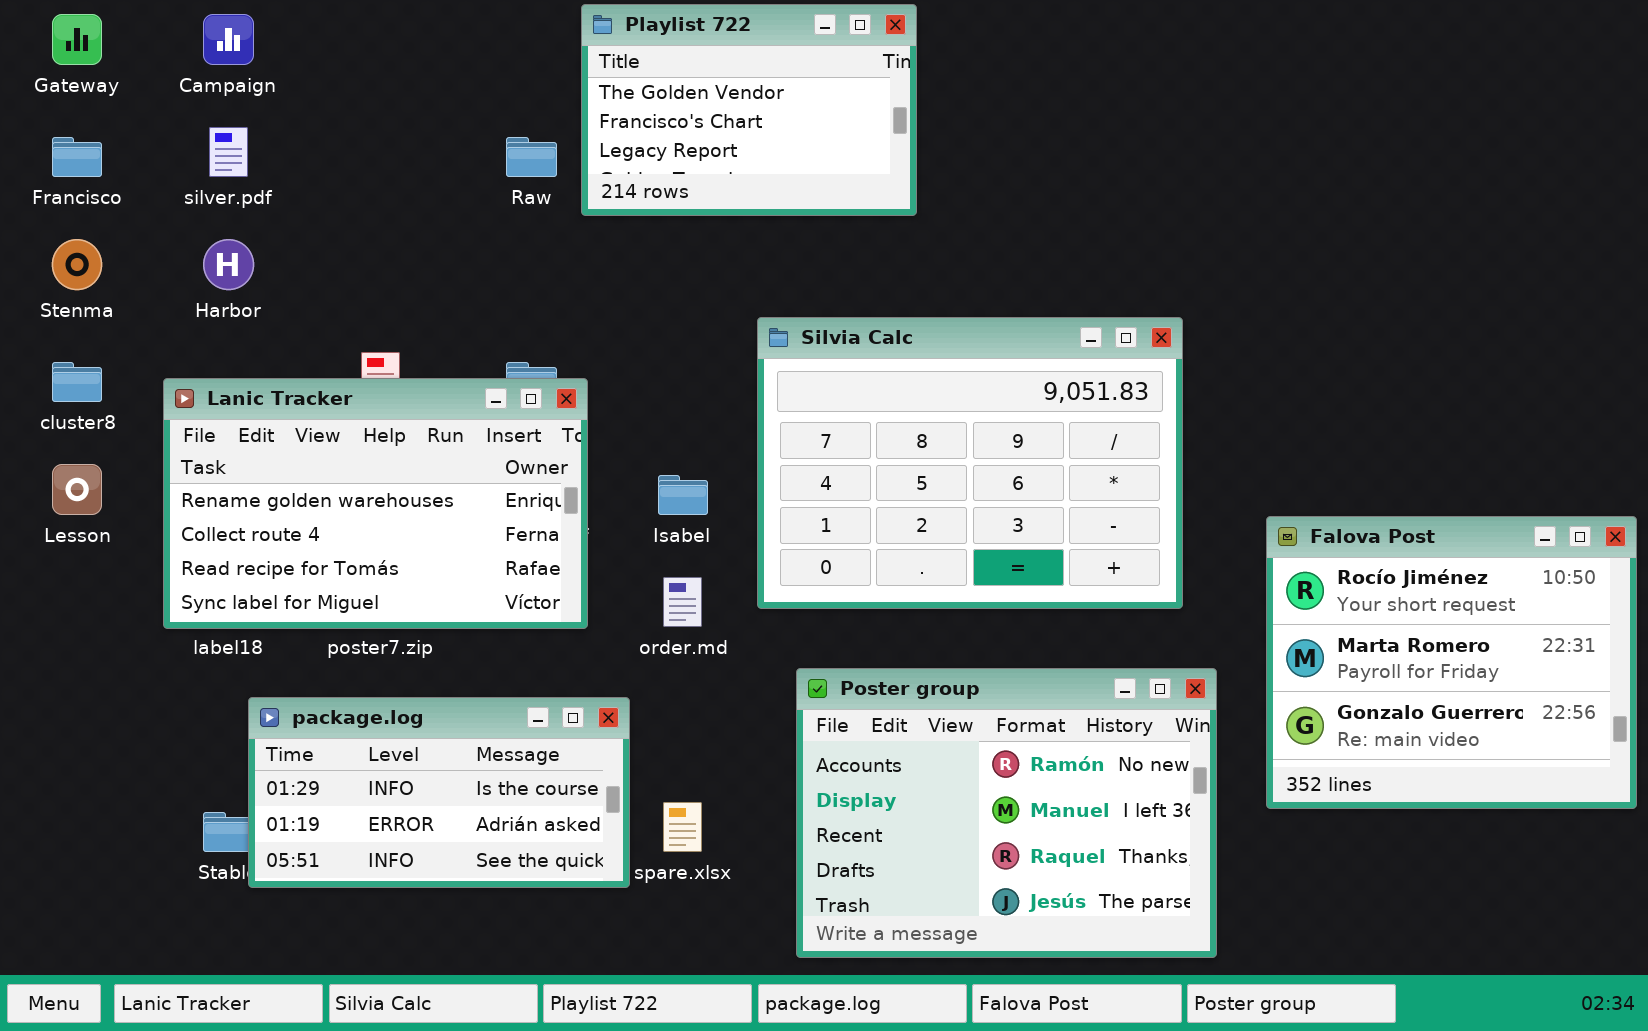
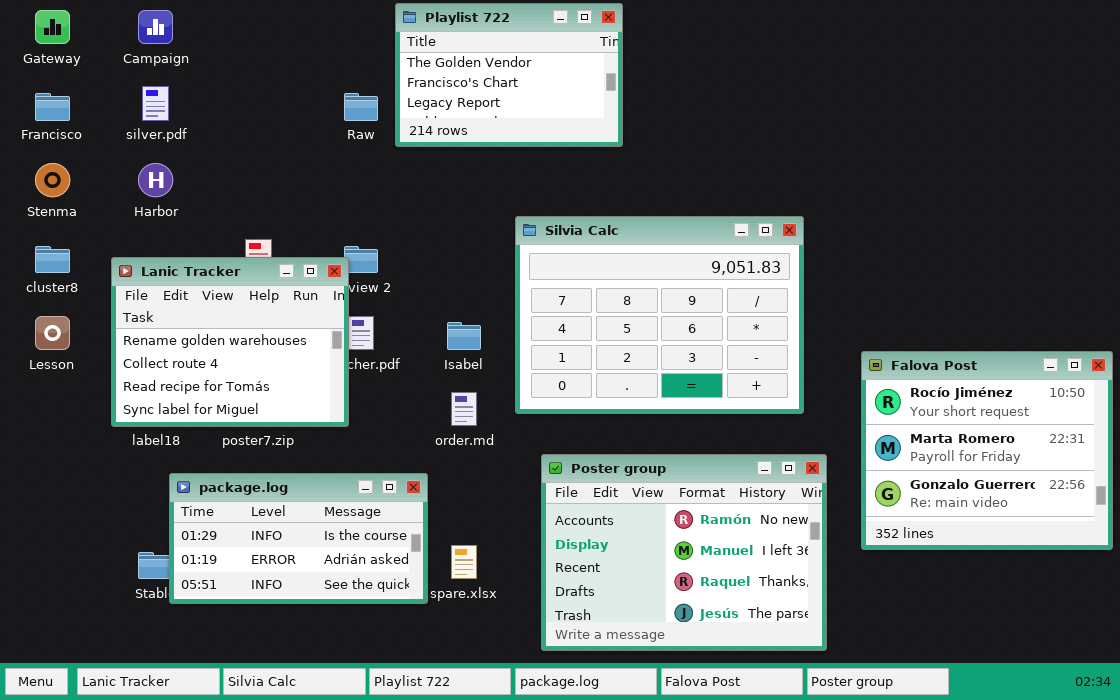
Lanic Tracker: [163,378,588,629] -> [111,257,349,427], resized

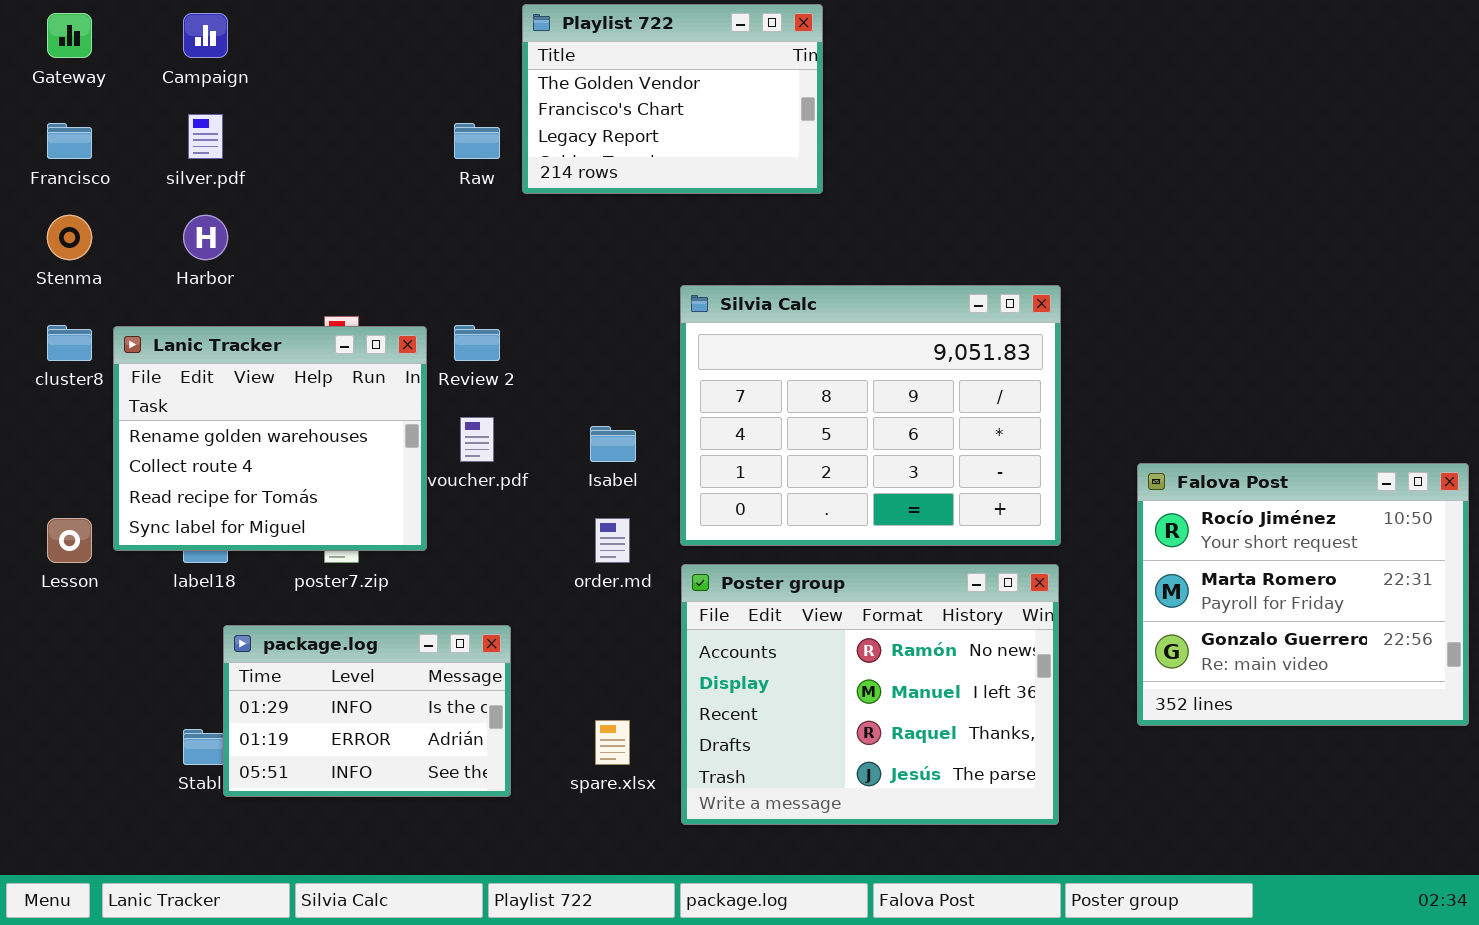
Lanic Tracker: [111,257,349,427] -> [113,326,427,551], moved
Lesson: [35,316,70,350] -> [47,518,92,563], moved
Poster group: [541,454,827,651] -> [681,564,1059,825], moved
package.log: [169,473,428,604] -> [223,625,511,797], resized

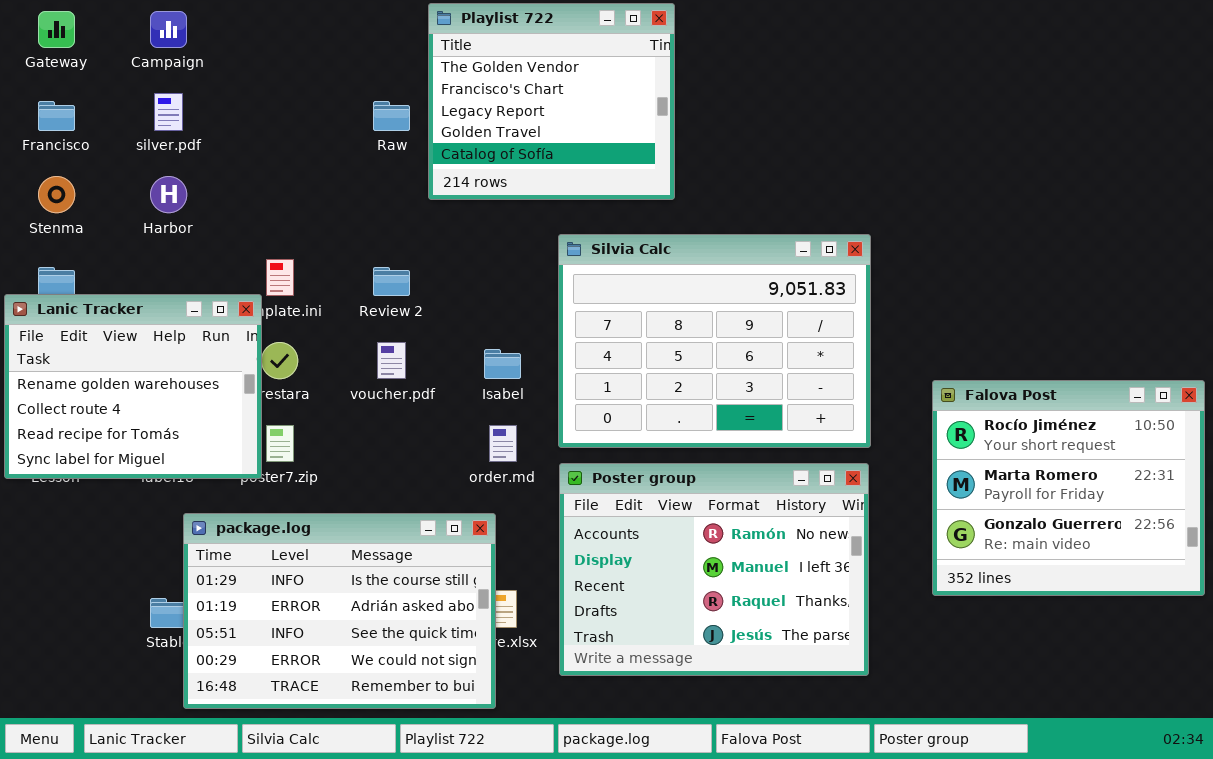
Playlist 722: [522,4,823,194] -> [428,3,675,200], resized
Lanic Tracker: [113,326,427,551] -> [4,294,262,479], moved
package.log: [223,625,511,797] -> [183,513,496,709], resized

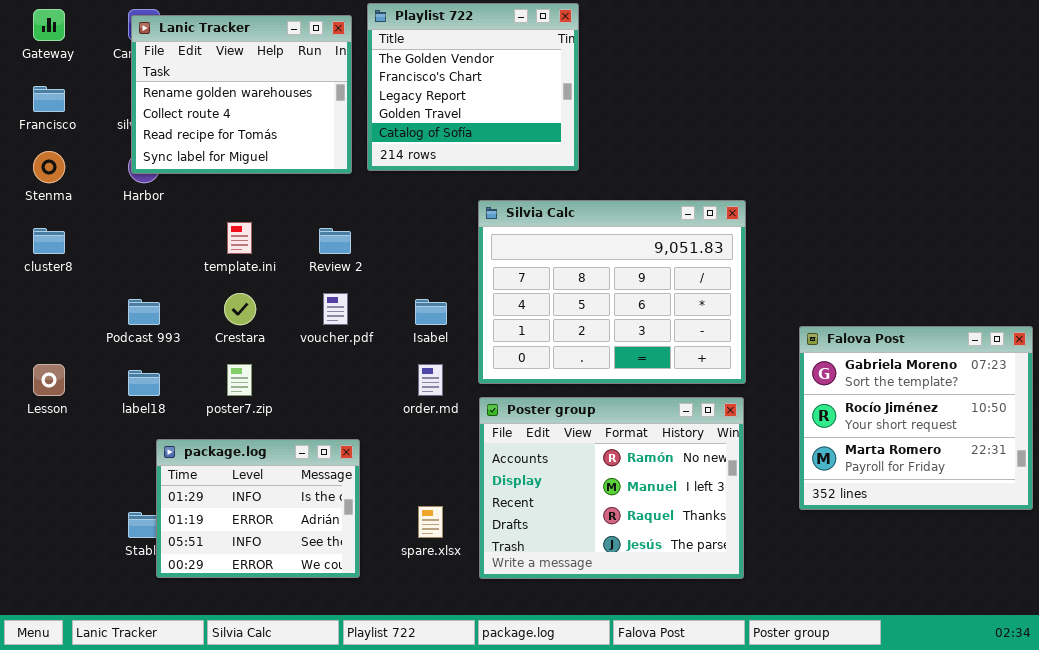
Lanic Tracker: [4,294,262,479] -> [131,15,352,174], moved
Falova Post: [932,380,1205,596] -> [799,326,1033,510], scrolled up 1 row
package.log: [183,513,496,709] -> [156,439,360,578], resized

